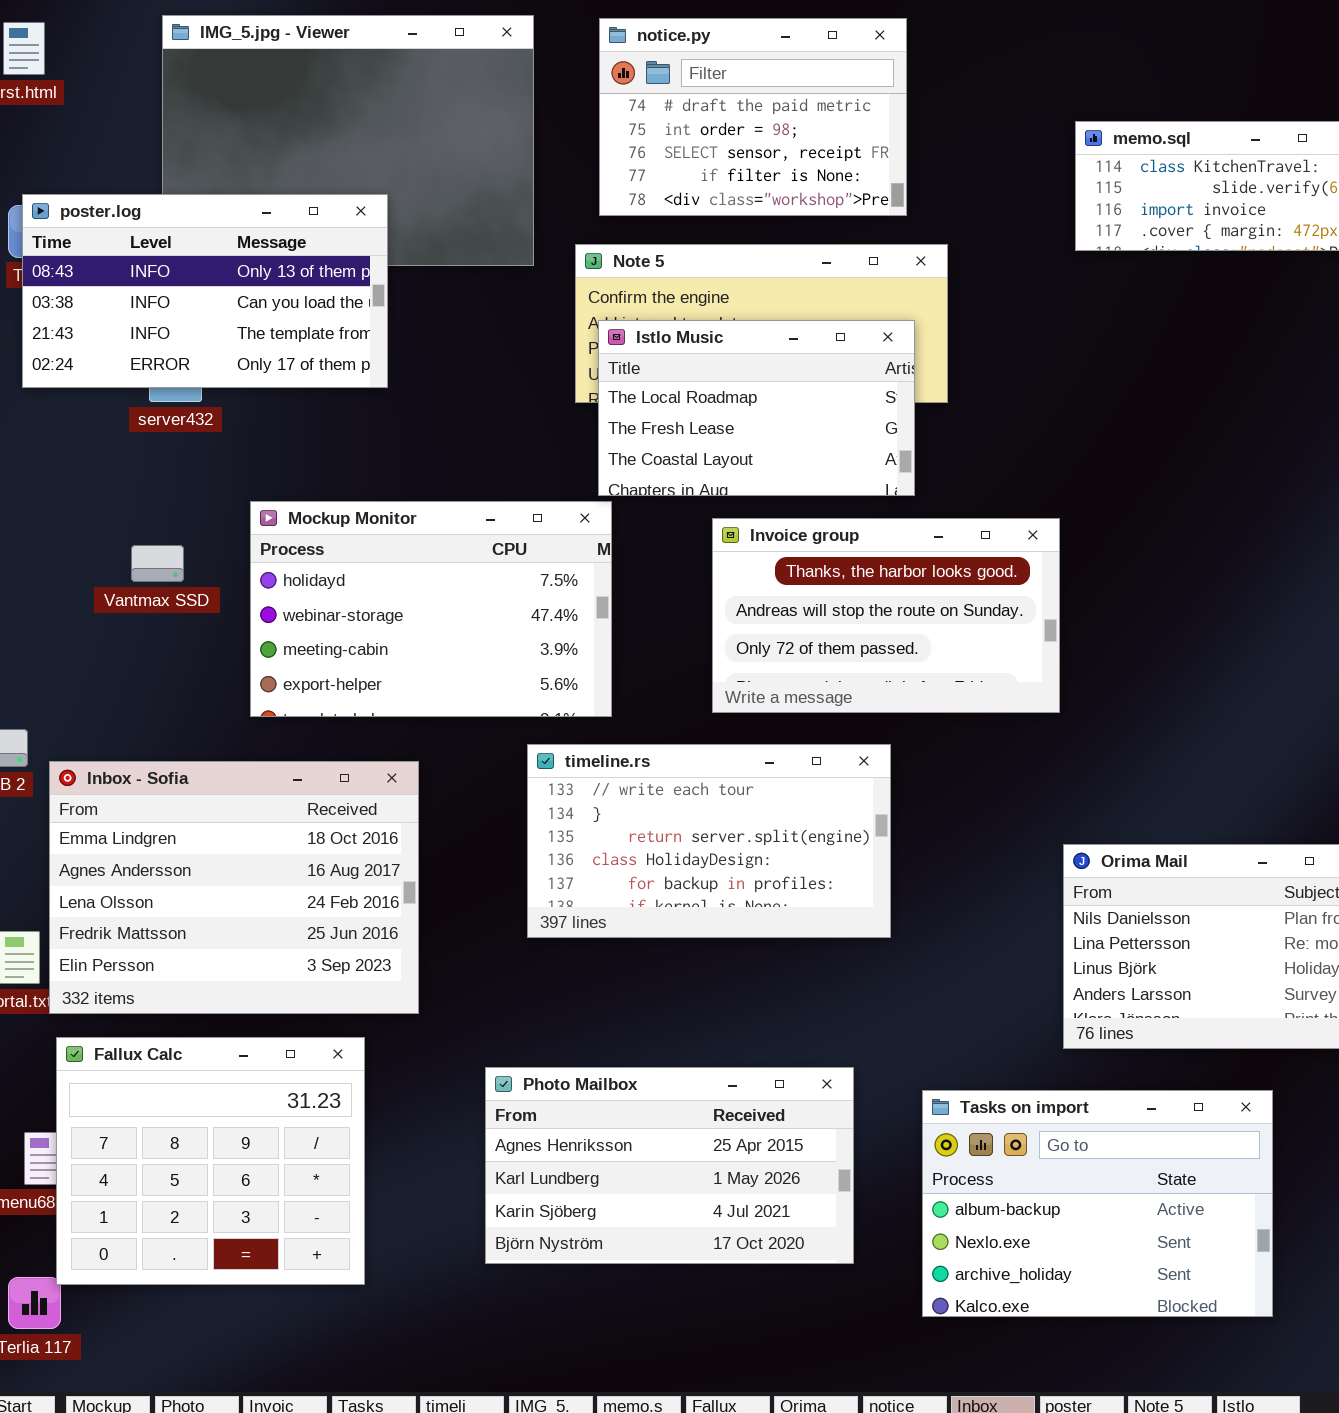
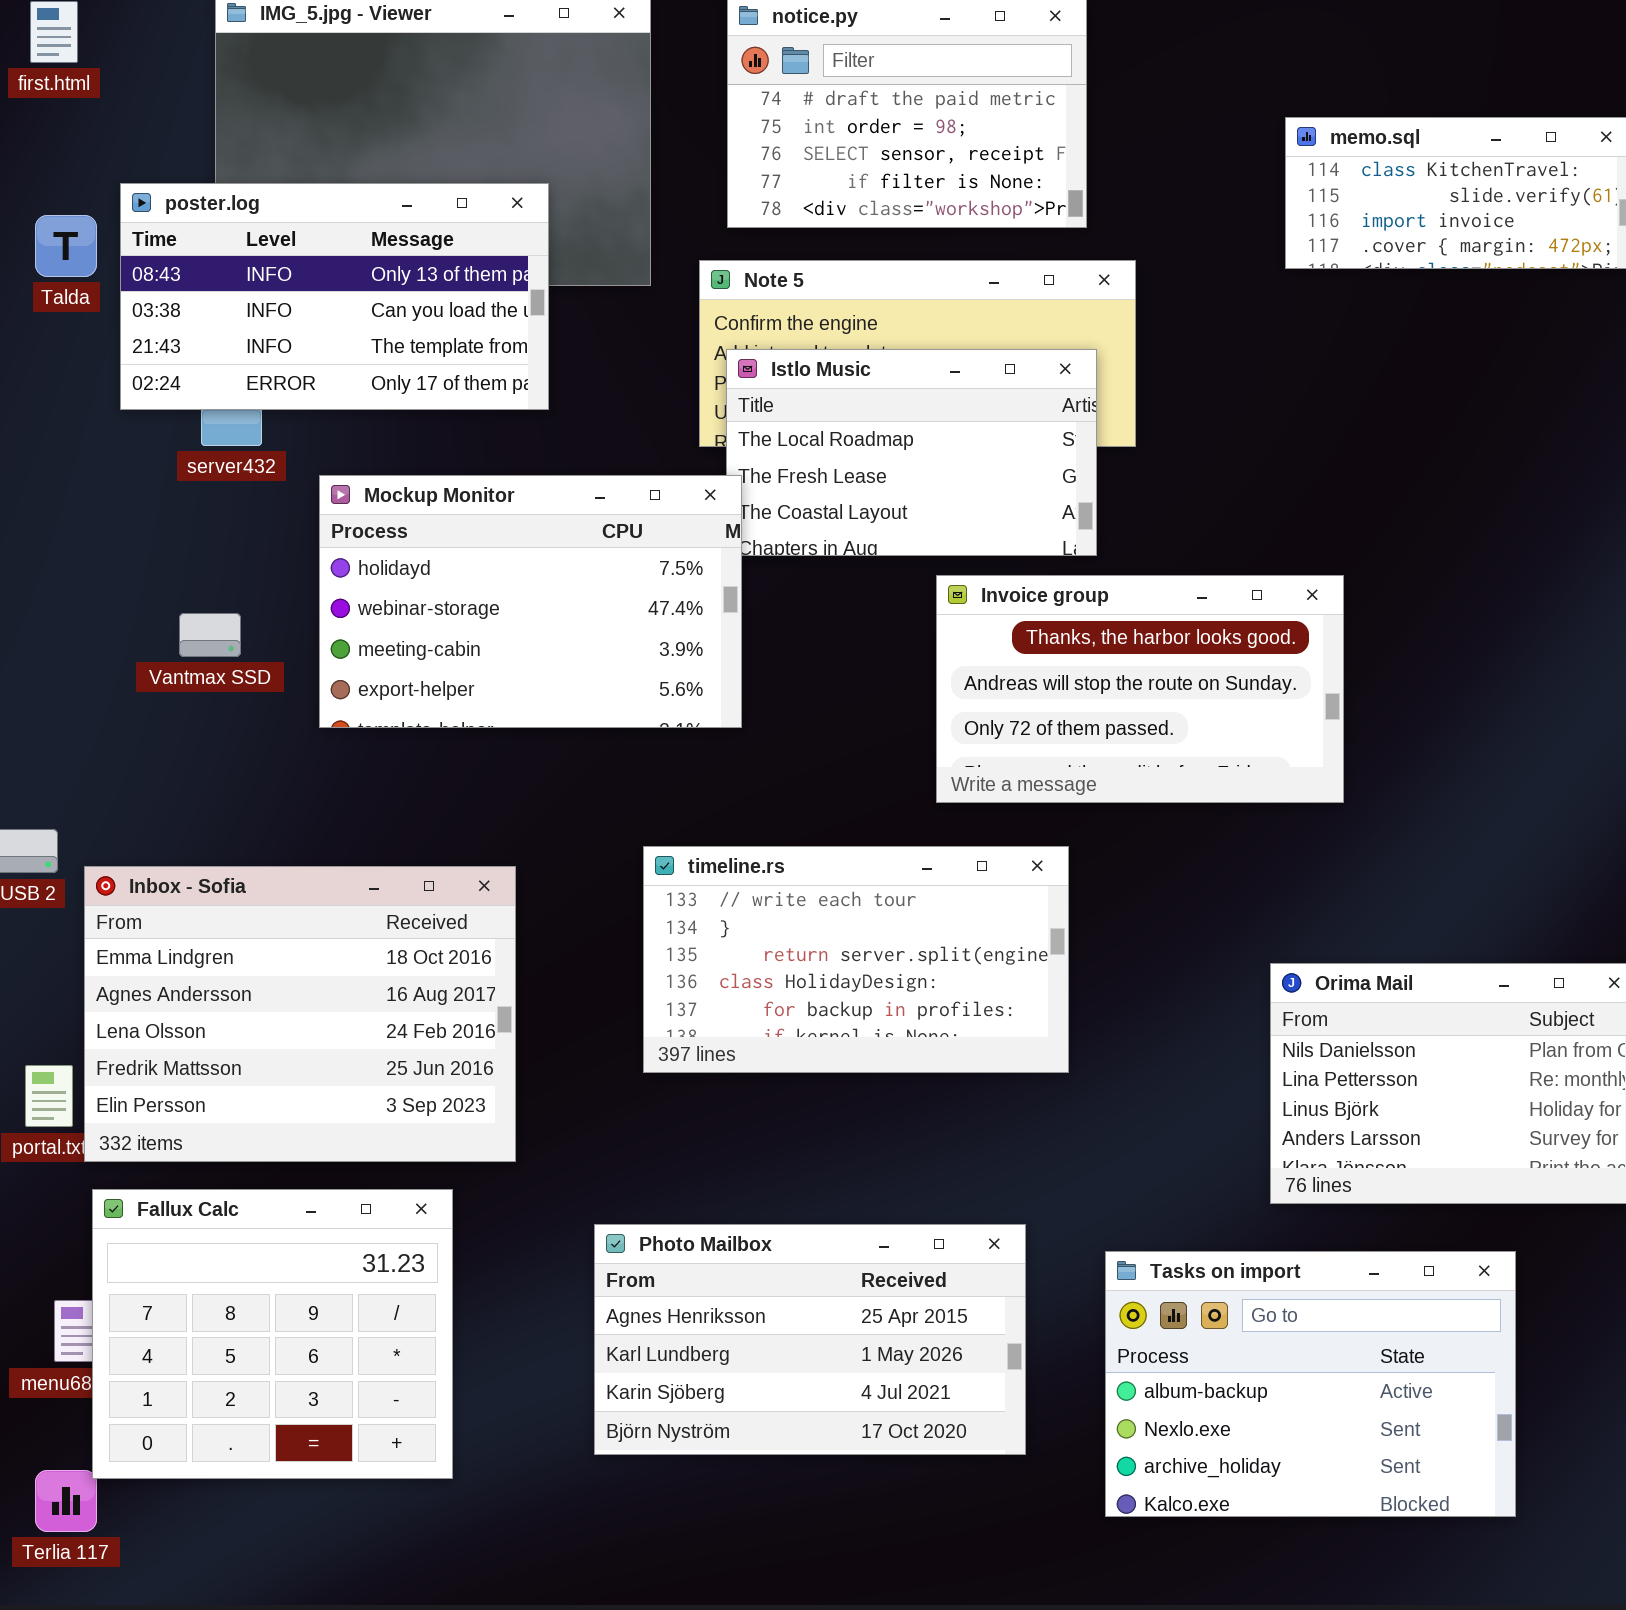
poster.log: [22,194,388,388] -> [120,183,549,410], moved
Mockup Monitor: [250,501,612,717] -> [319,475,742,728], moved
Invoice group: [712,518,1060,713] -> [936,575,1344,803], moved

